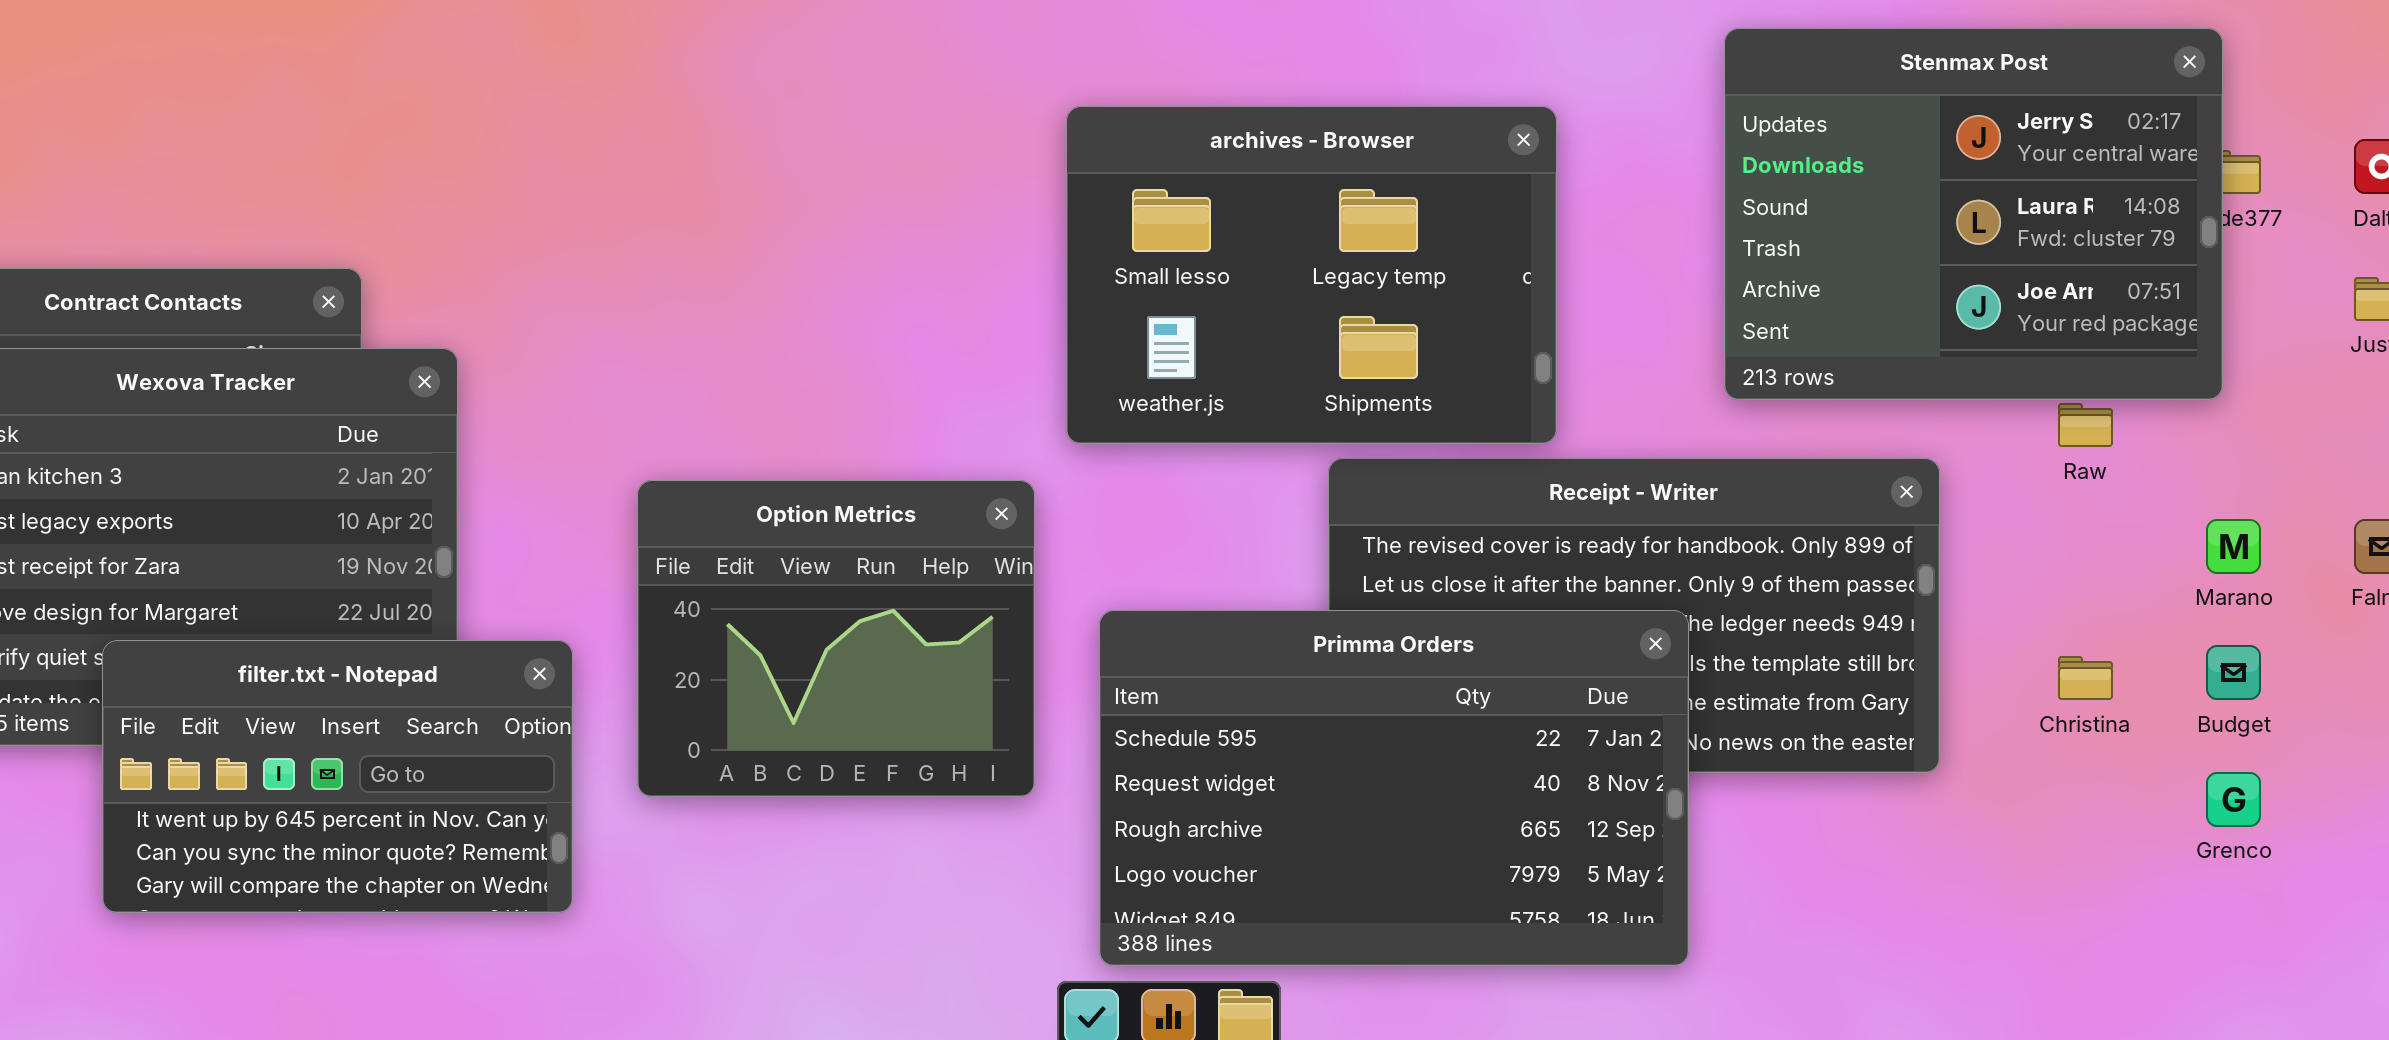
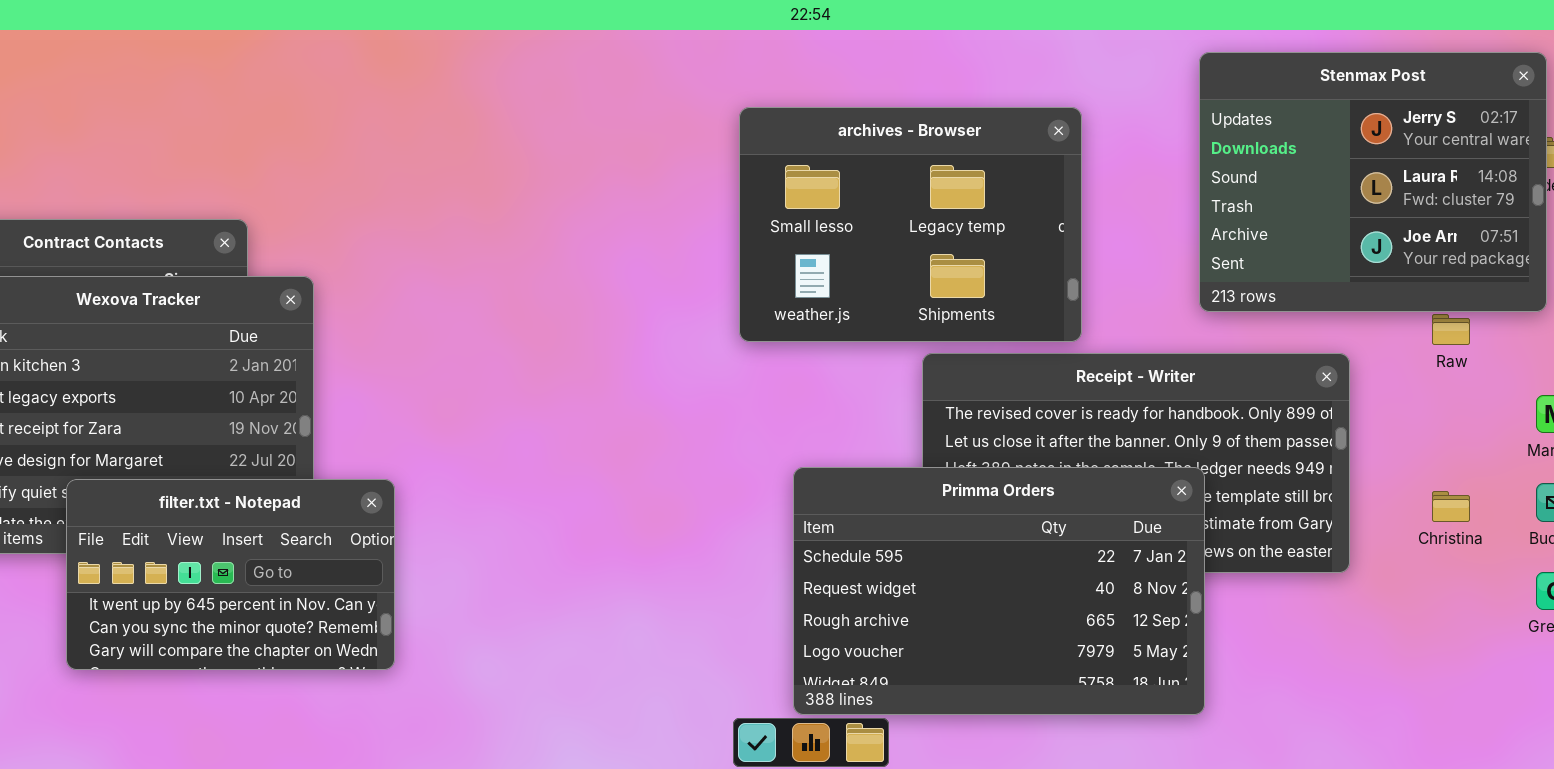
Option Metrics: [637,480,1035,797] -> none, closed
Primma Orders: [1099,610,1689,966] -> [793,467,1205,715], moved

